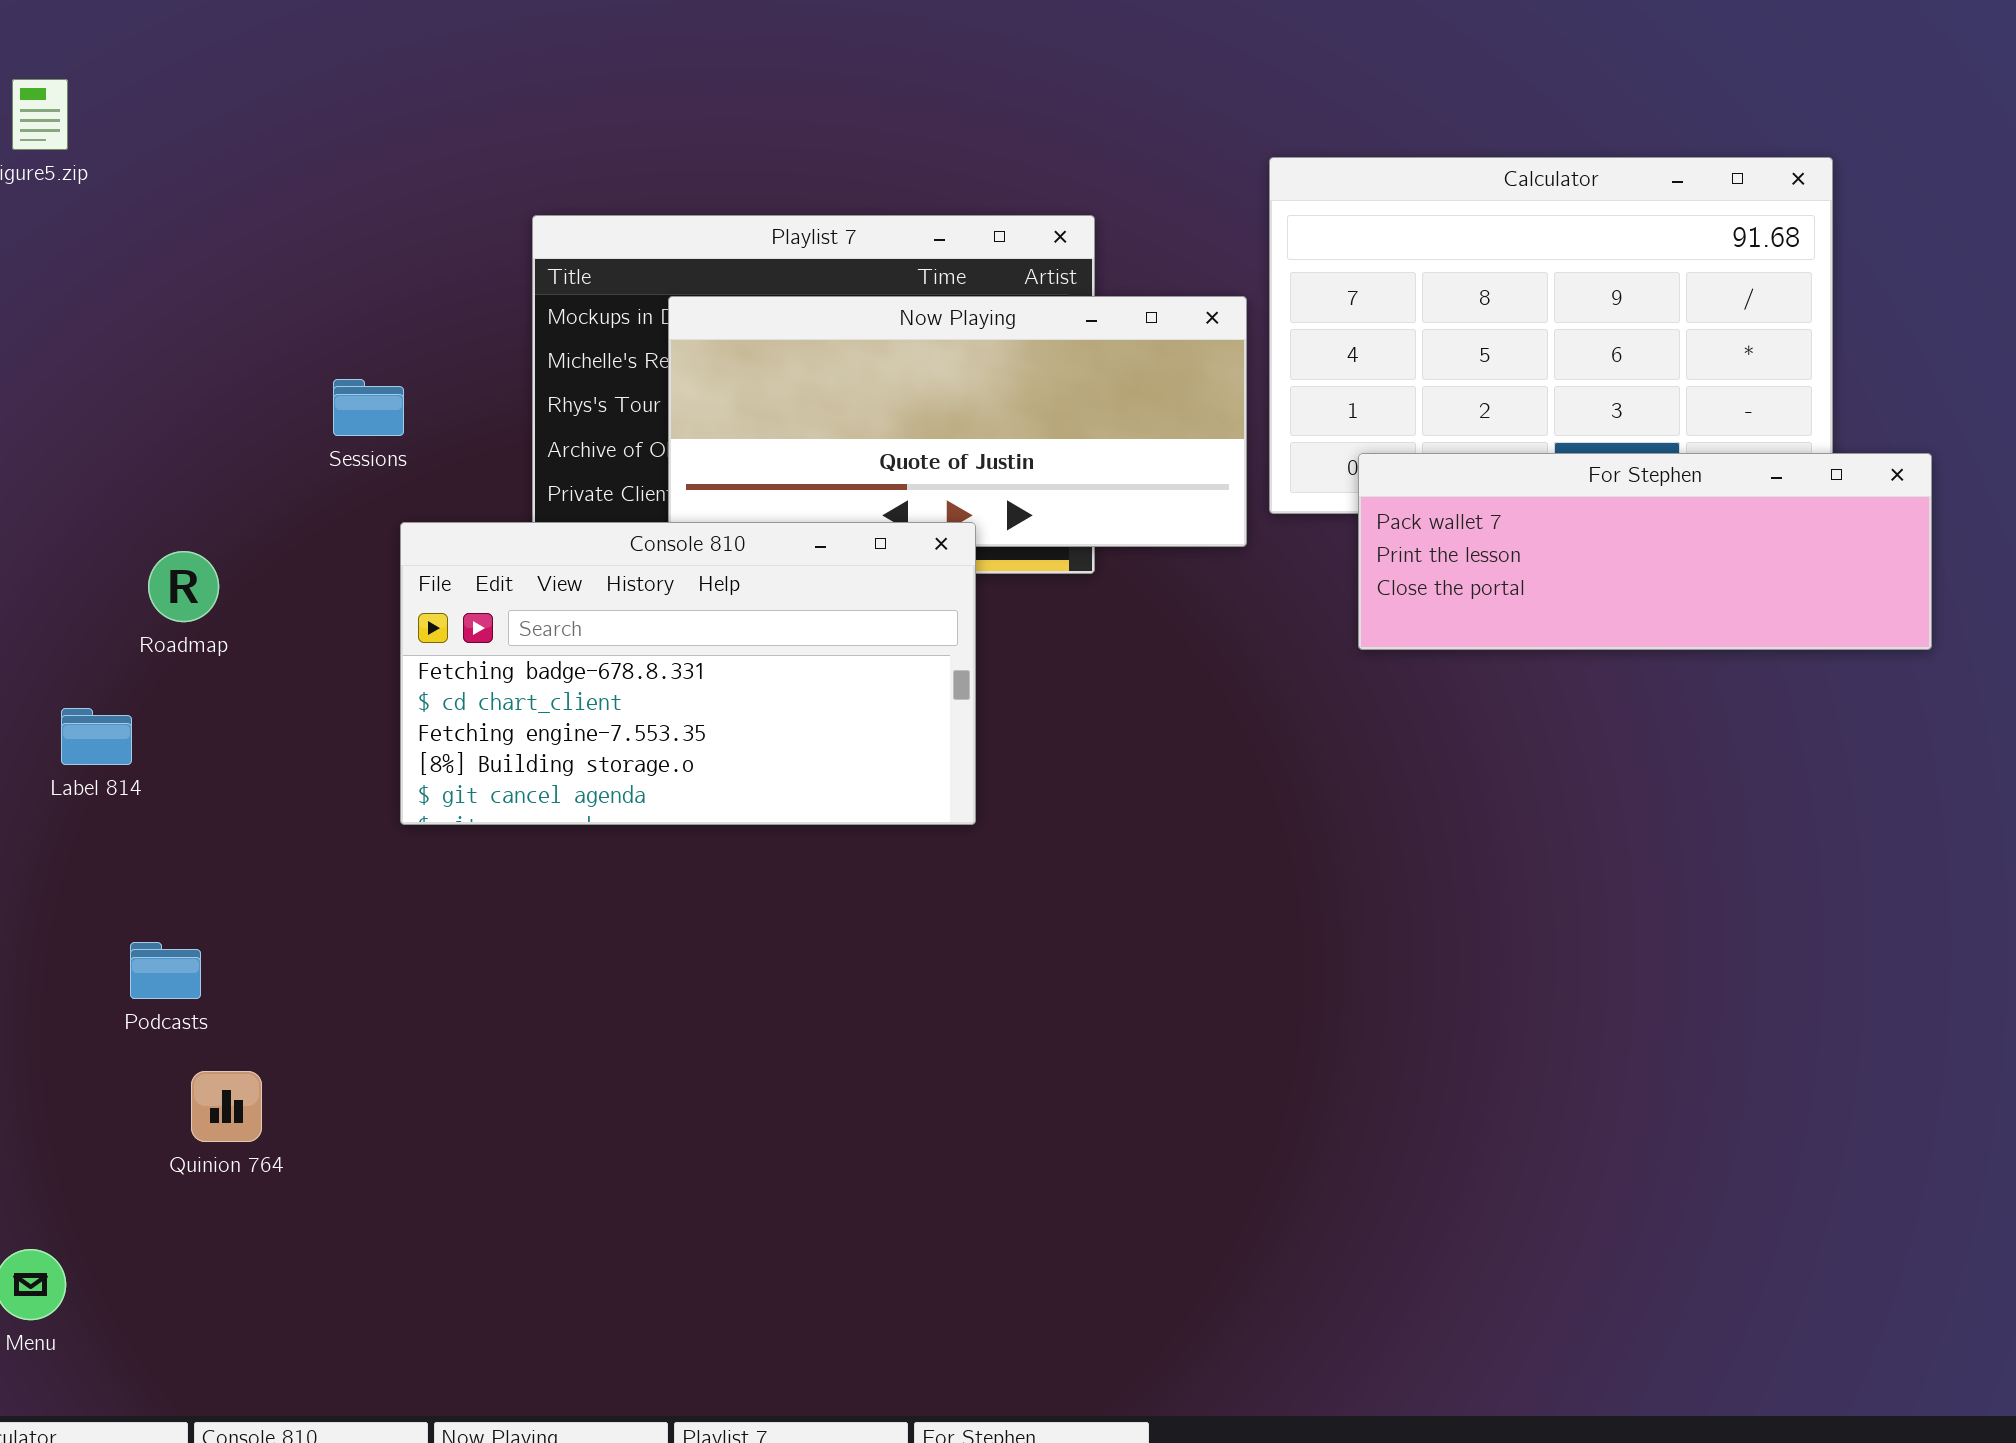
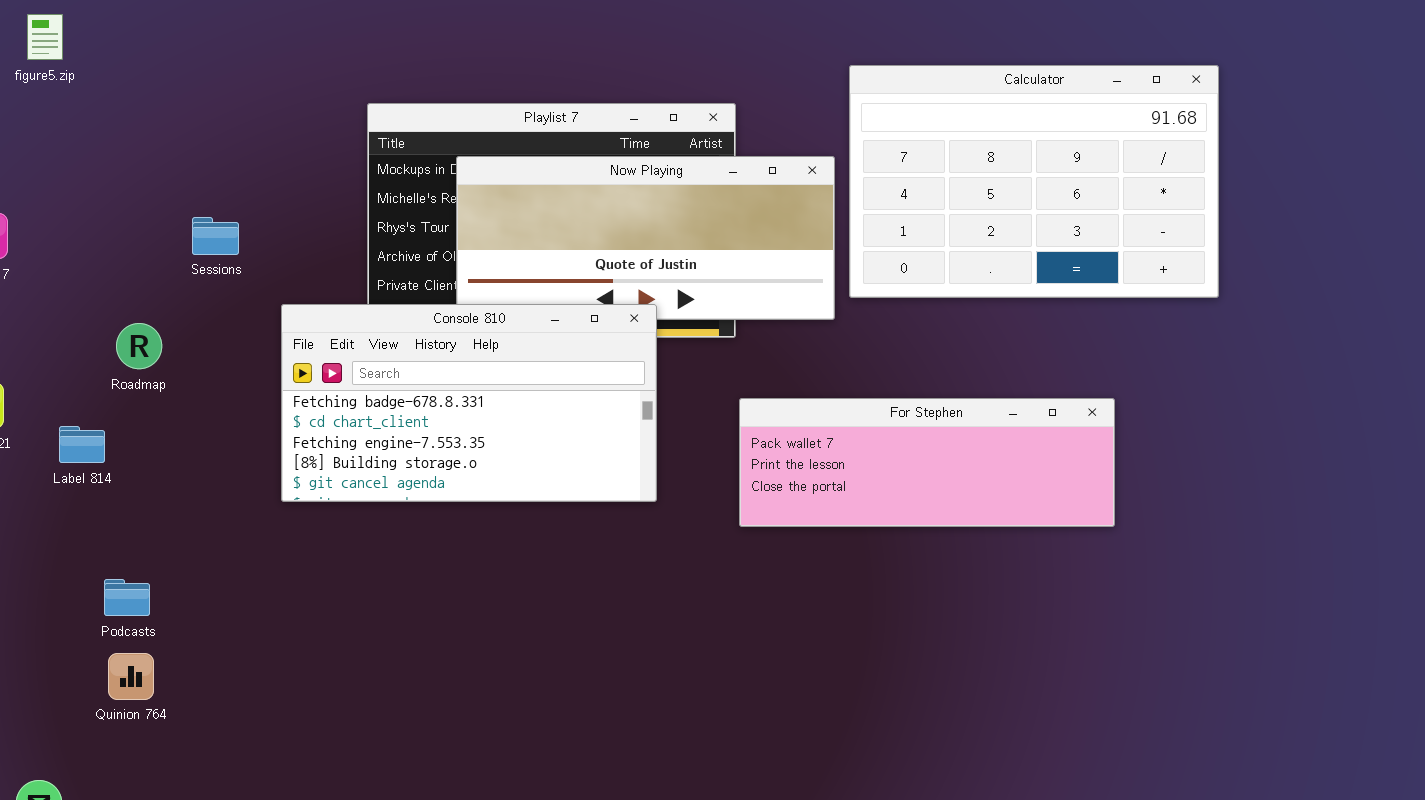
Sessions: [333,379,404,436] -> [192,217,239,255], moved
For Stephen: [1358,453,1932,650] -> [739,398,1115,527], moved
Quinion 764: [191,1071,262,1142] -> [108,653,154,700], moved

